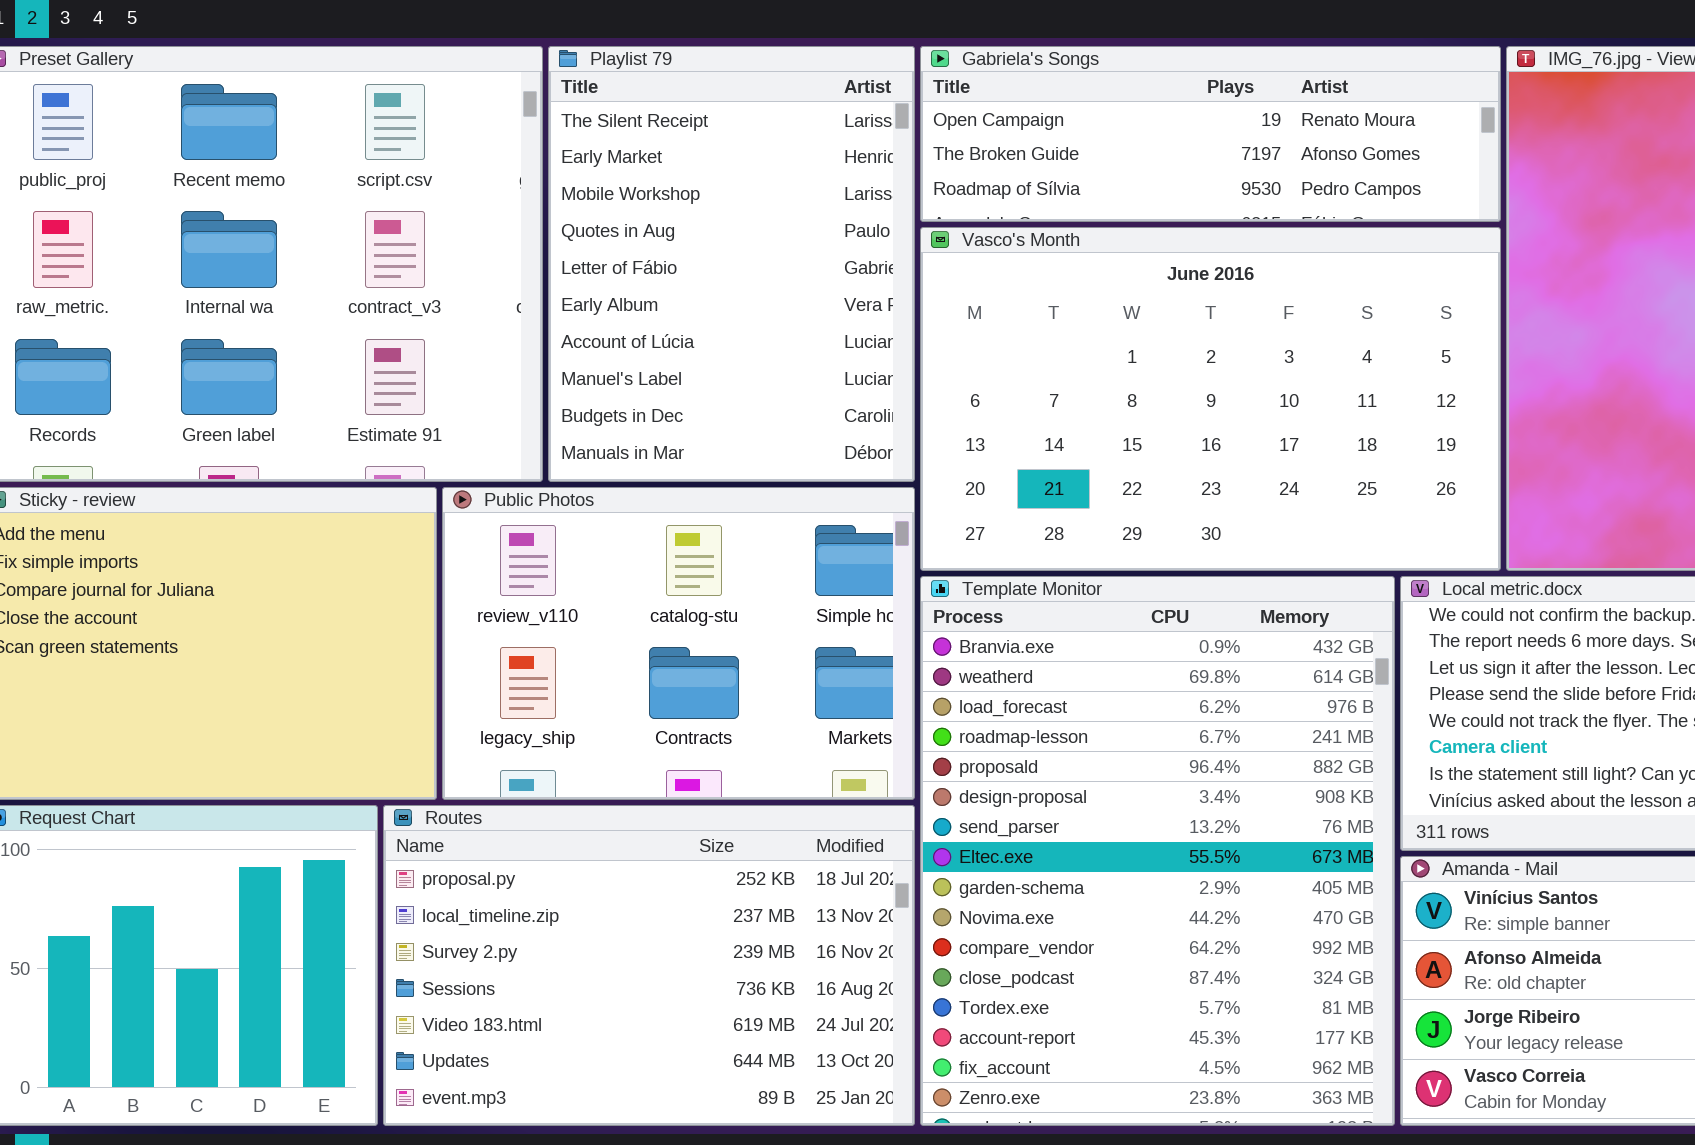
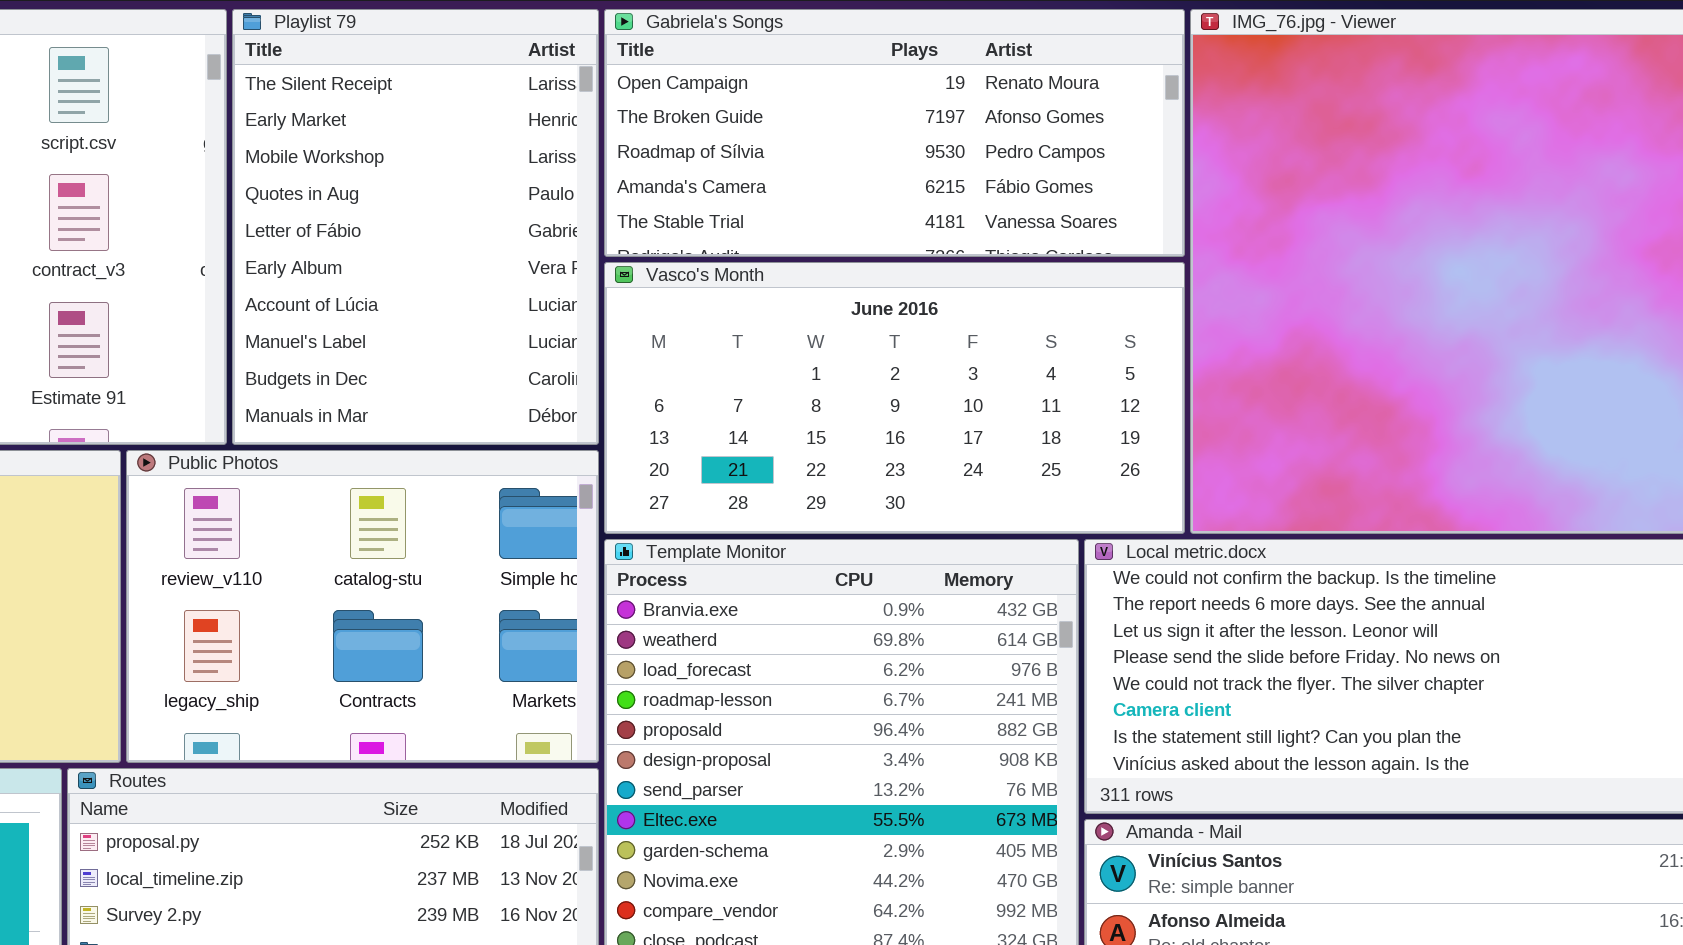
Gabriela's Songs: [920,46,1501,222] -> [604,9,1185,257], resized
Vasco's Month: [920,227,1501,571] -> [604,262,1185,534], resized

